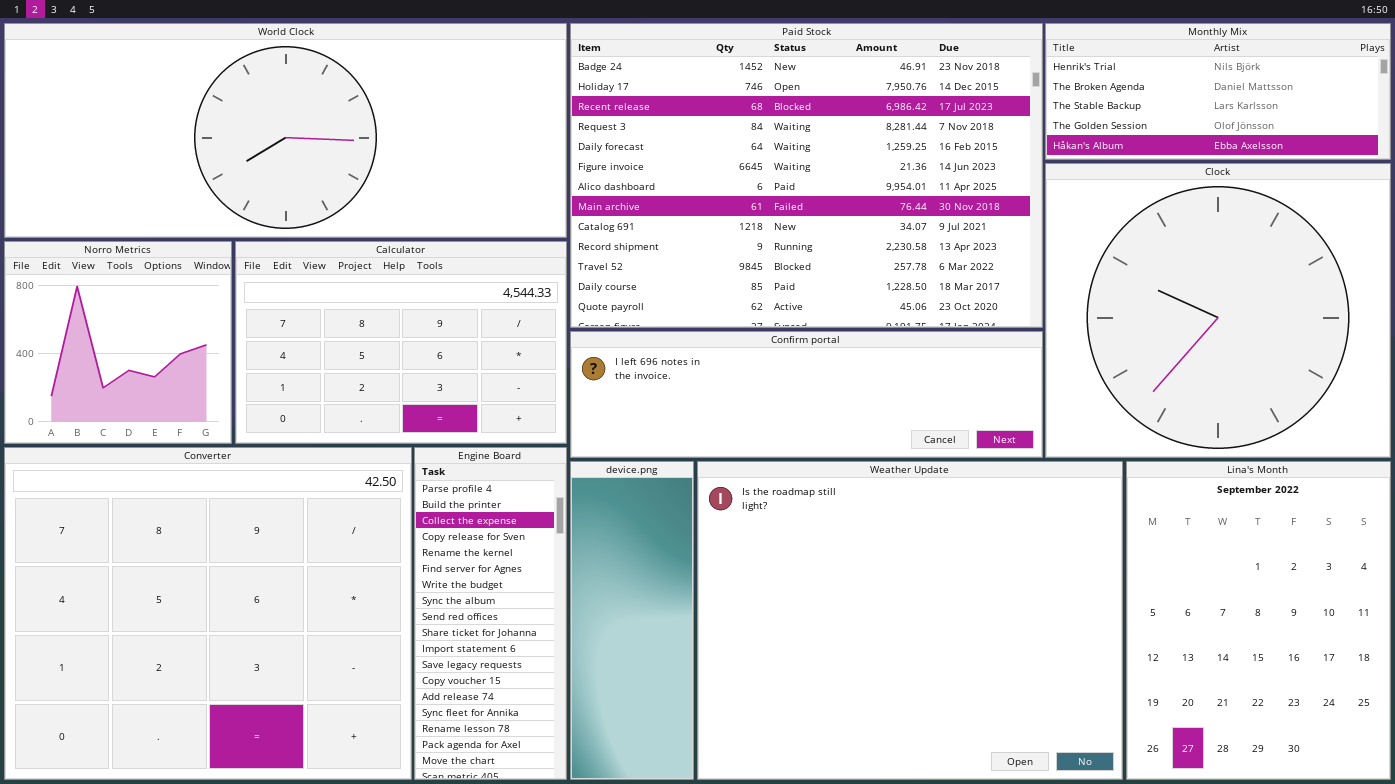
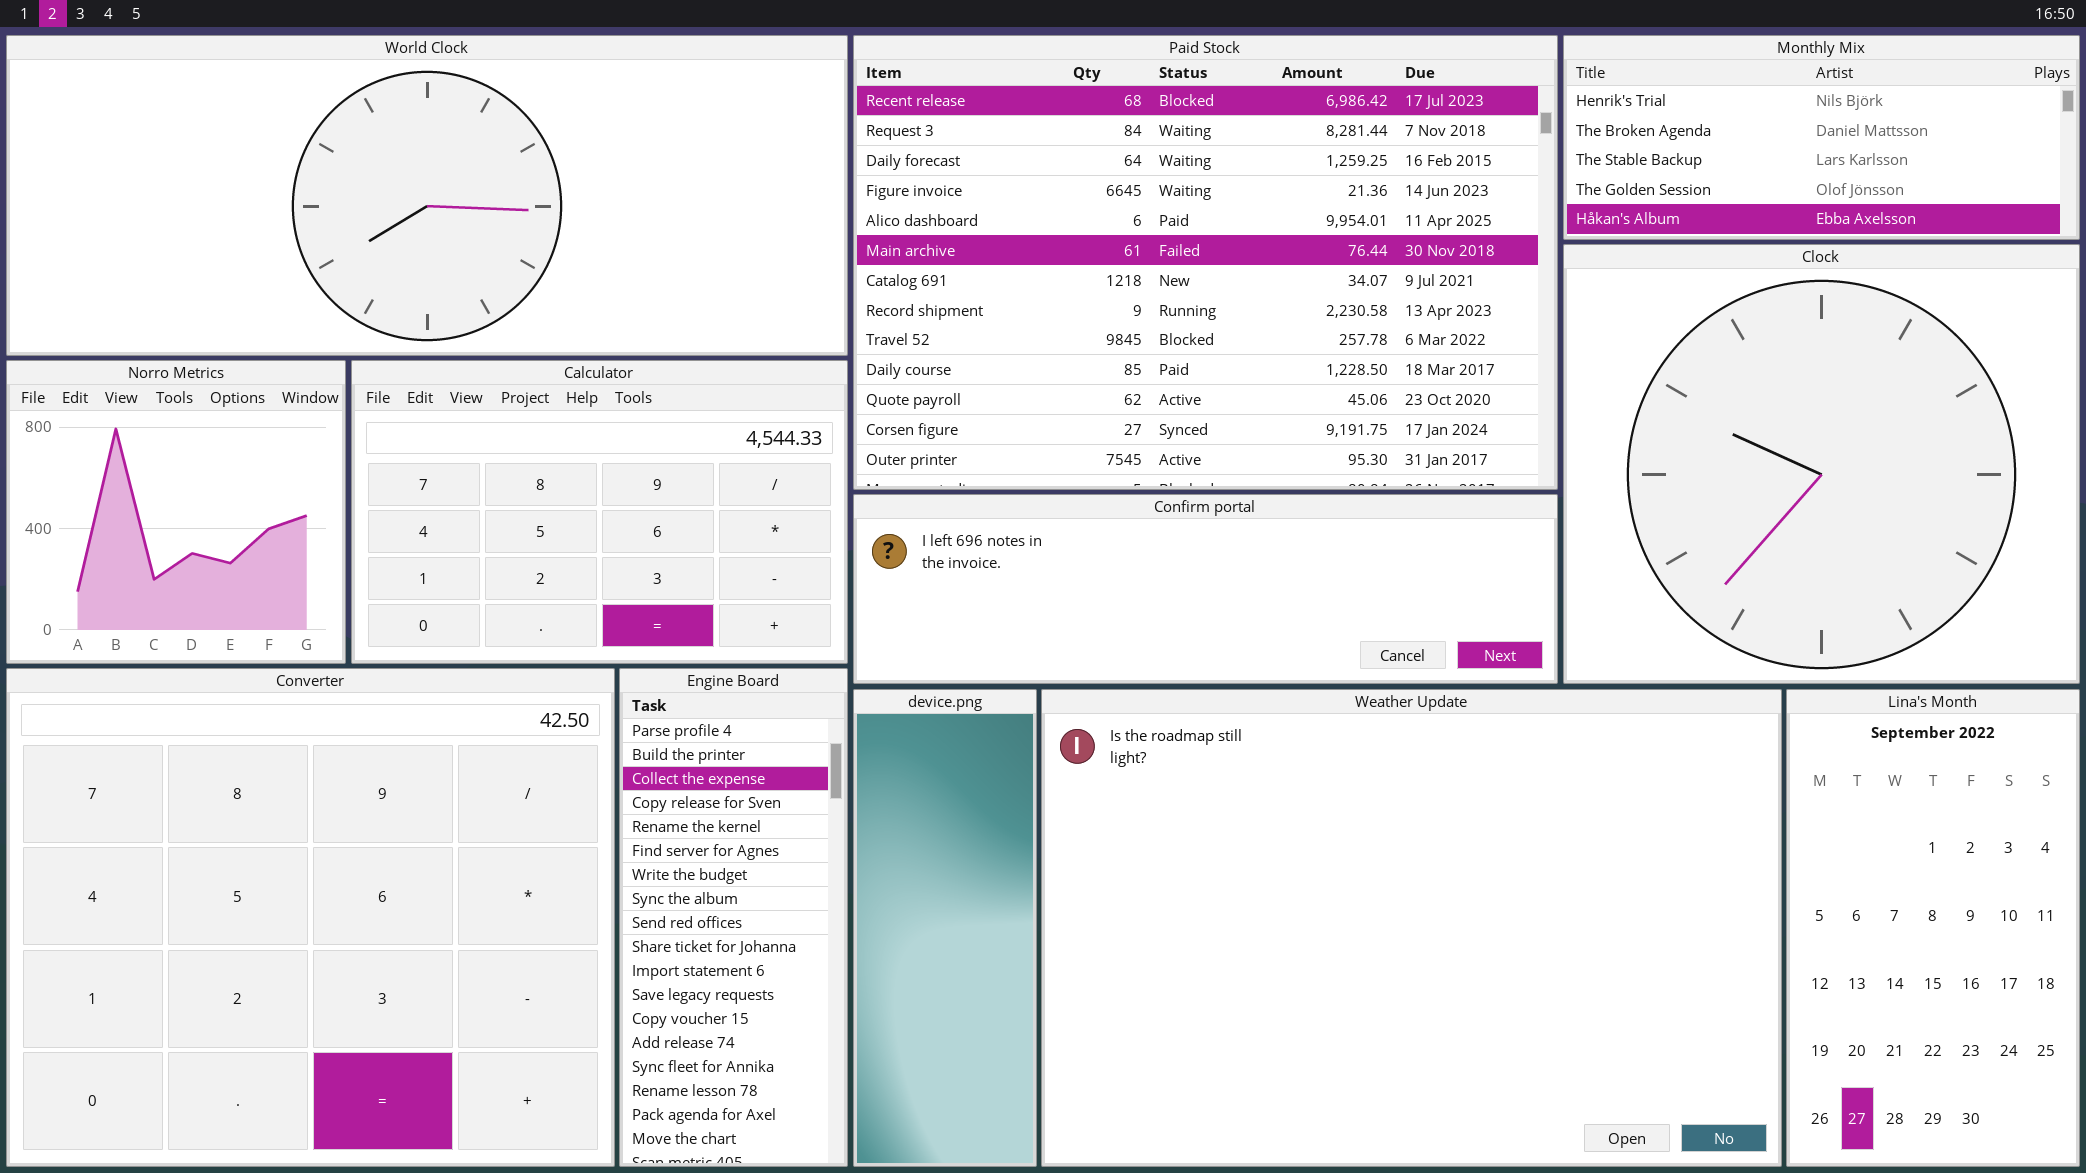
Paid Stock: [570,23,1043,328] -> [853,35,1558,490], scrolled down 2 rows
Weather Update: [697,461,1123,780] -> [1041,689,1782,1167], resized
Lina's Month: [1126,461,1391,780] -> [1786,689,2080,1167], resized

